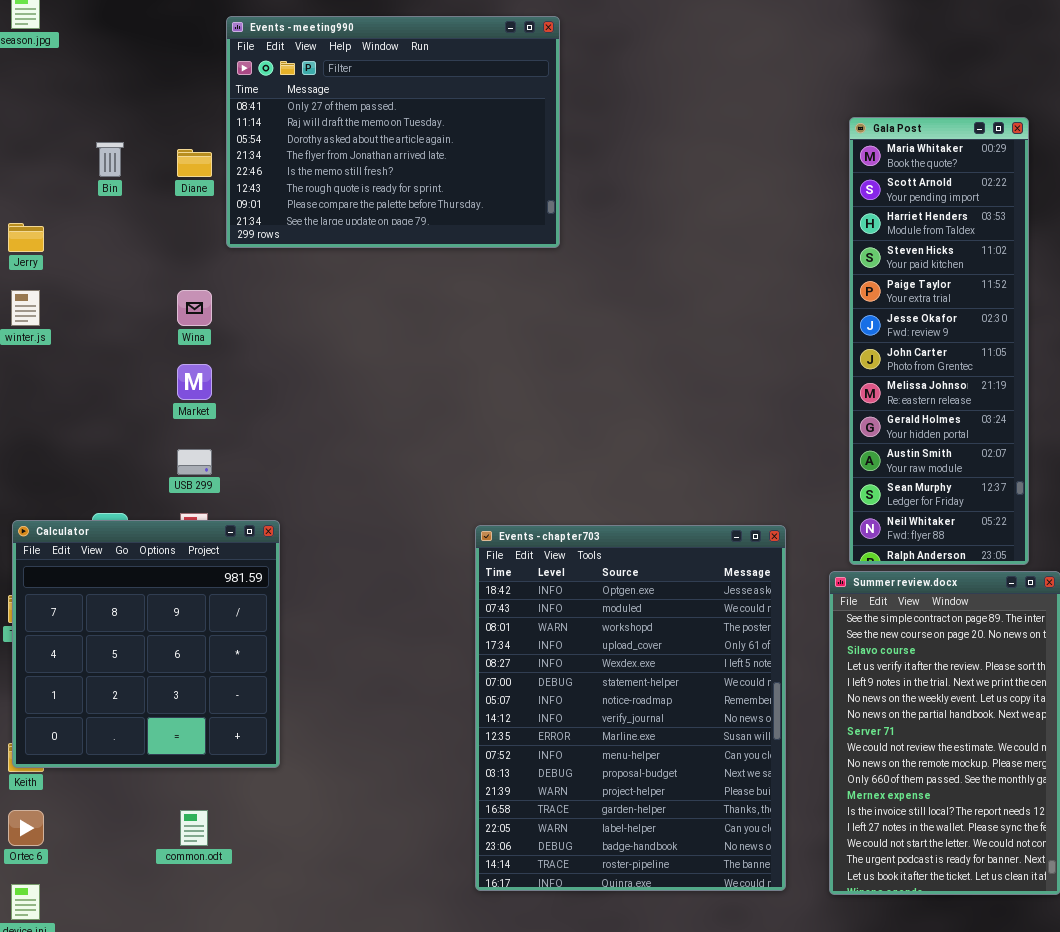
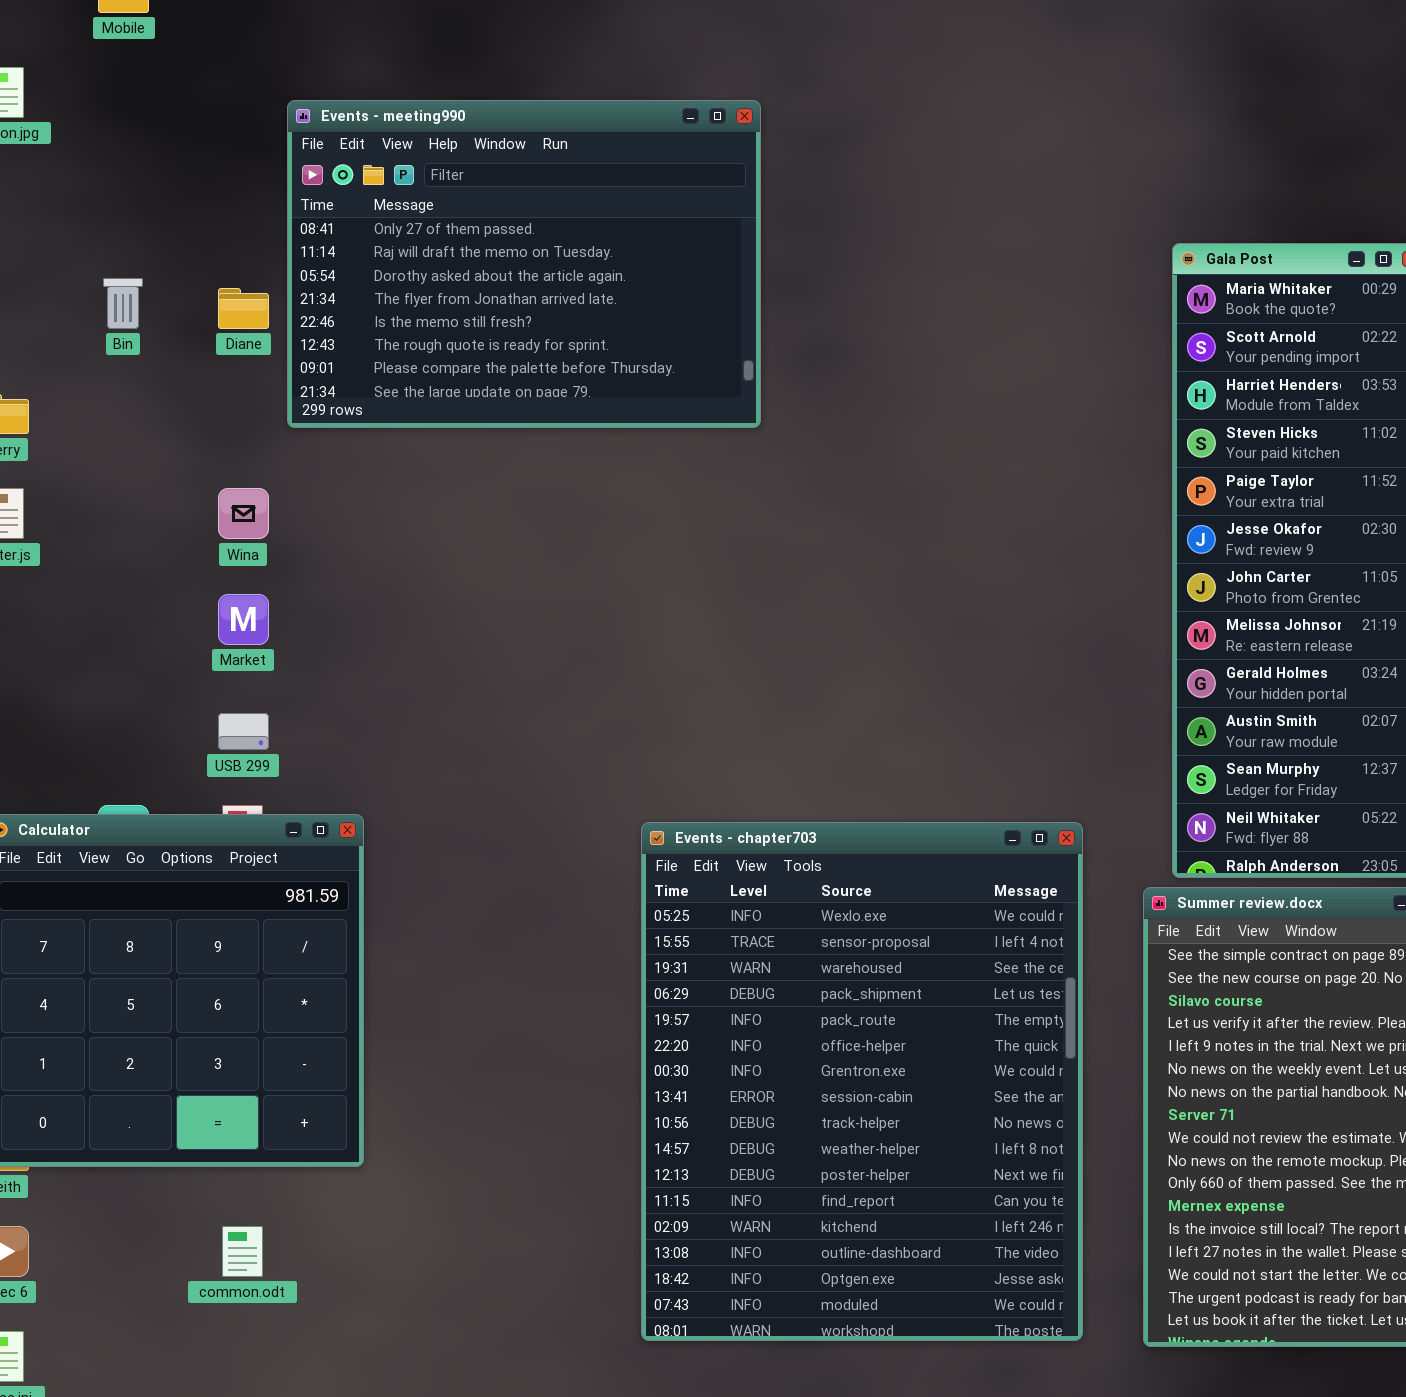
Events - chapter703: [475,525,786,891] -> [641,822,1083,1341], scrolled up 14 rows

